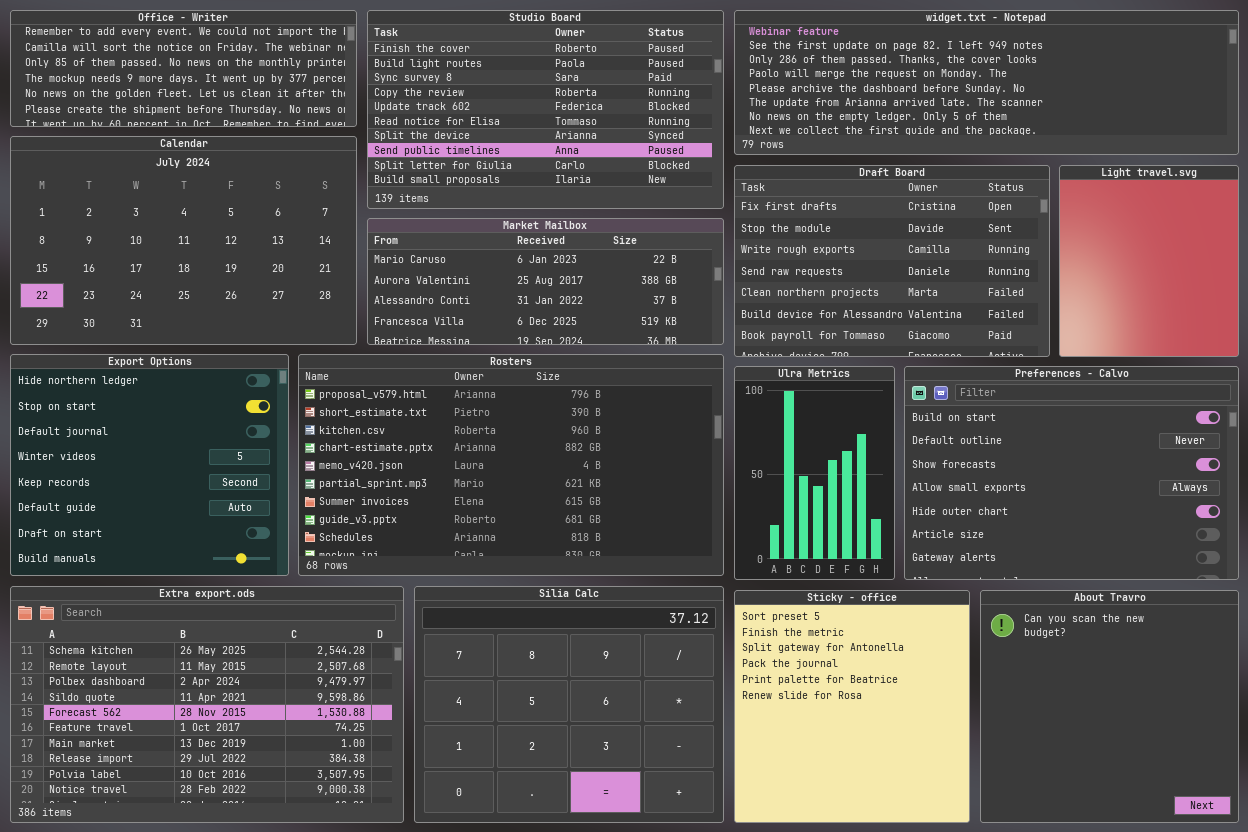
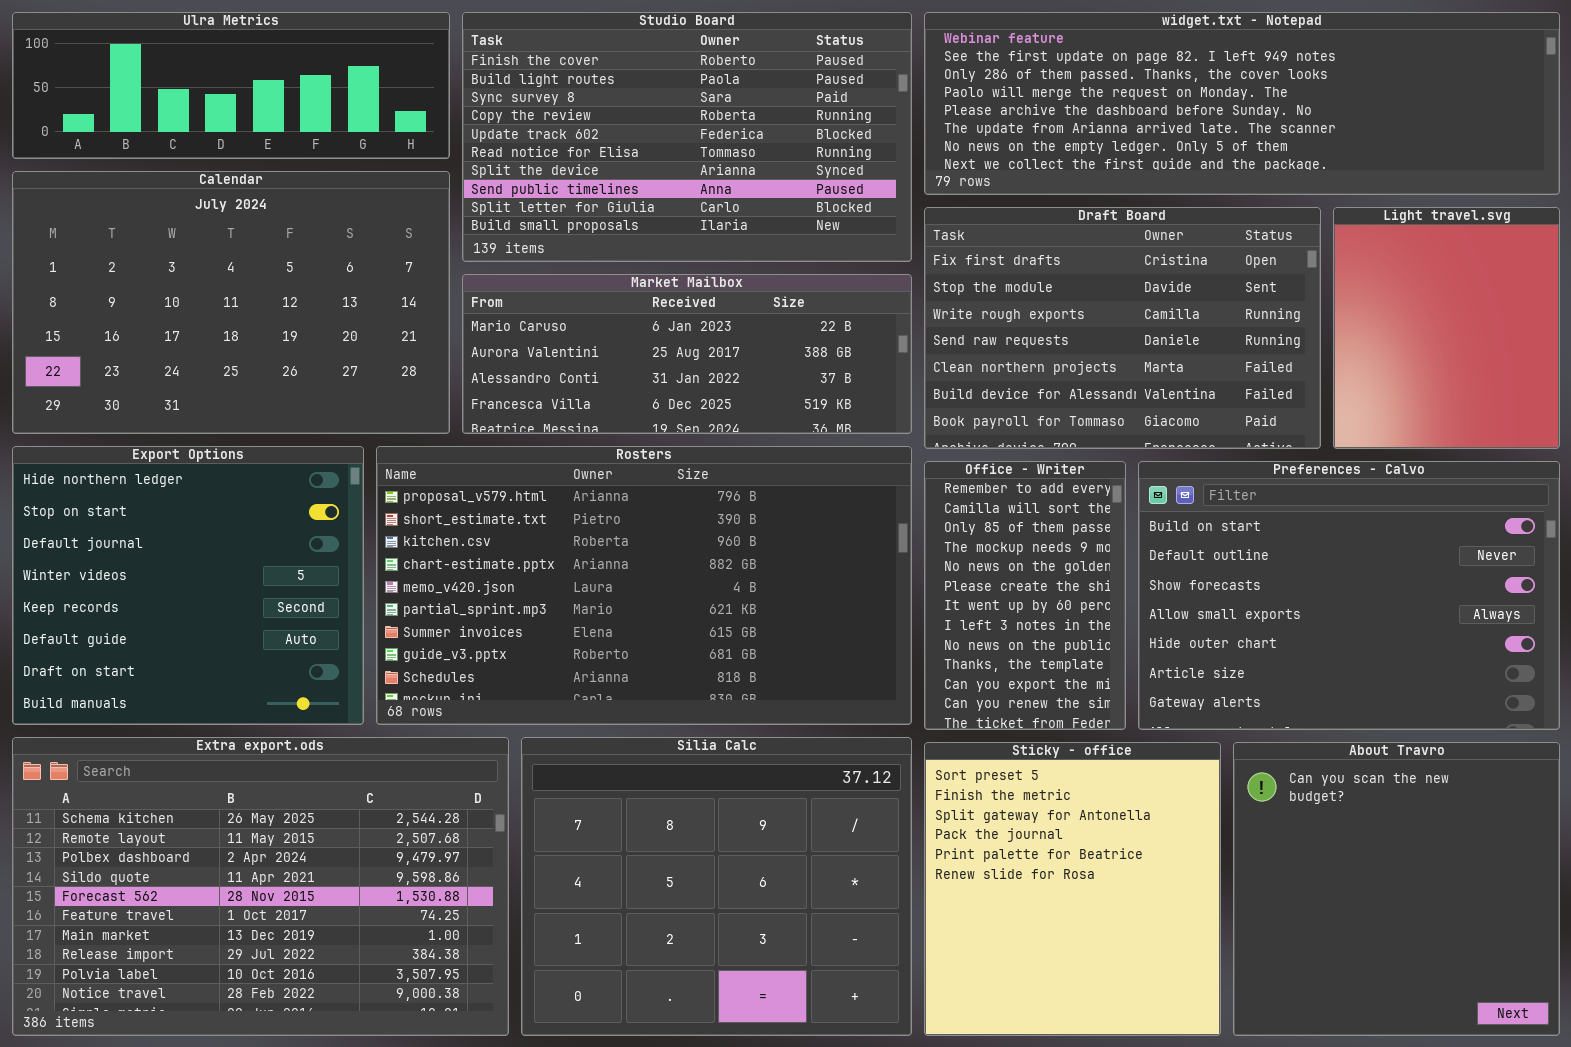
Office - Writer: [10,10,357,127] -> [924,461,1126,730], moved, resized
Ulra Metrics: [734,366,895,580] -> [12,12,450,159], moved, resized

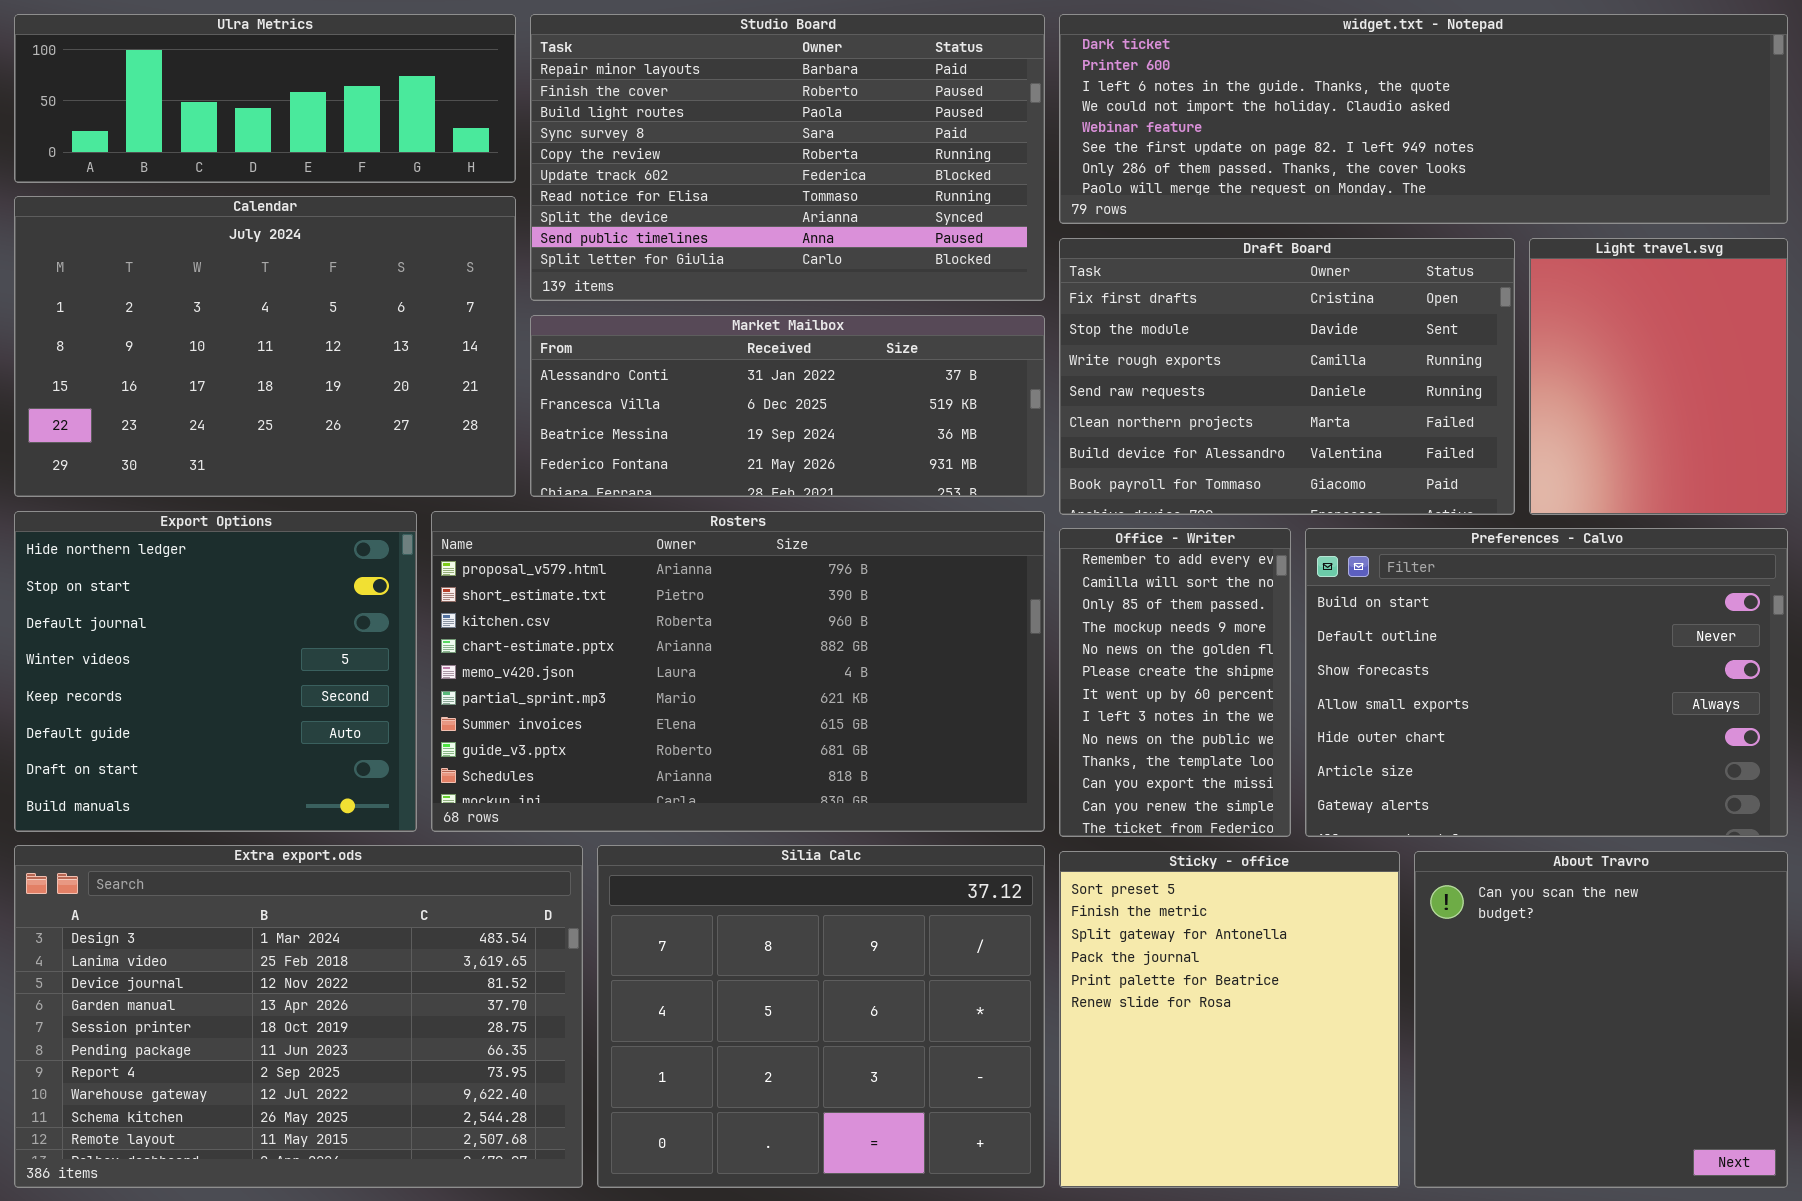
Studio Board: [462,12,912,262] -> [530,14,1045,301], scrolled up 1 row
widget.txt - Notepad: [924,12,1560,195] -> [1059,14,1788,224], scrolled up 4 rows
Market Mailbox: [462,274,912,434] -> [530,315,1045,497], scrolled down 2 rows
Extra export.ods: [12,737,509,1036] -> [14,845,583,1188], scrolled up 8 rows

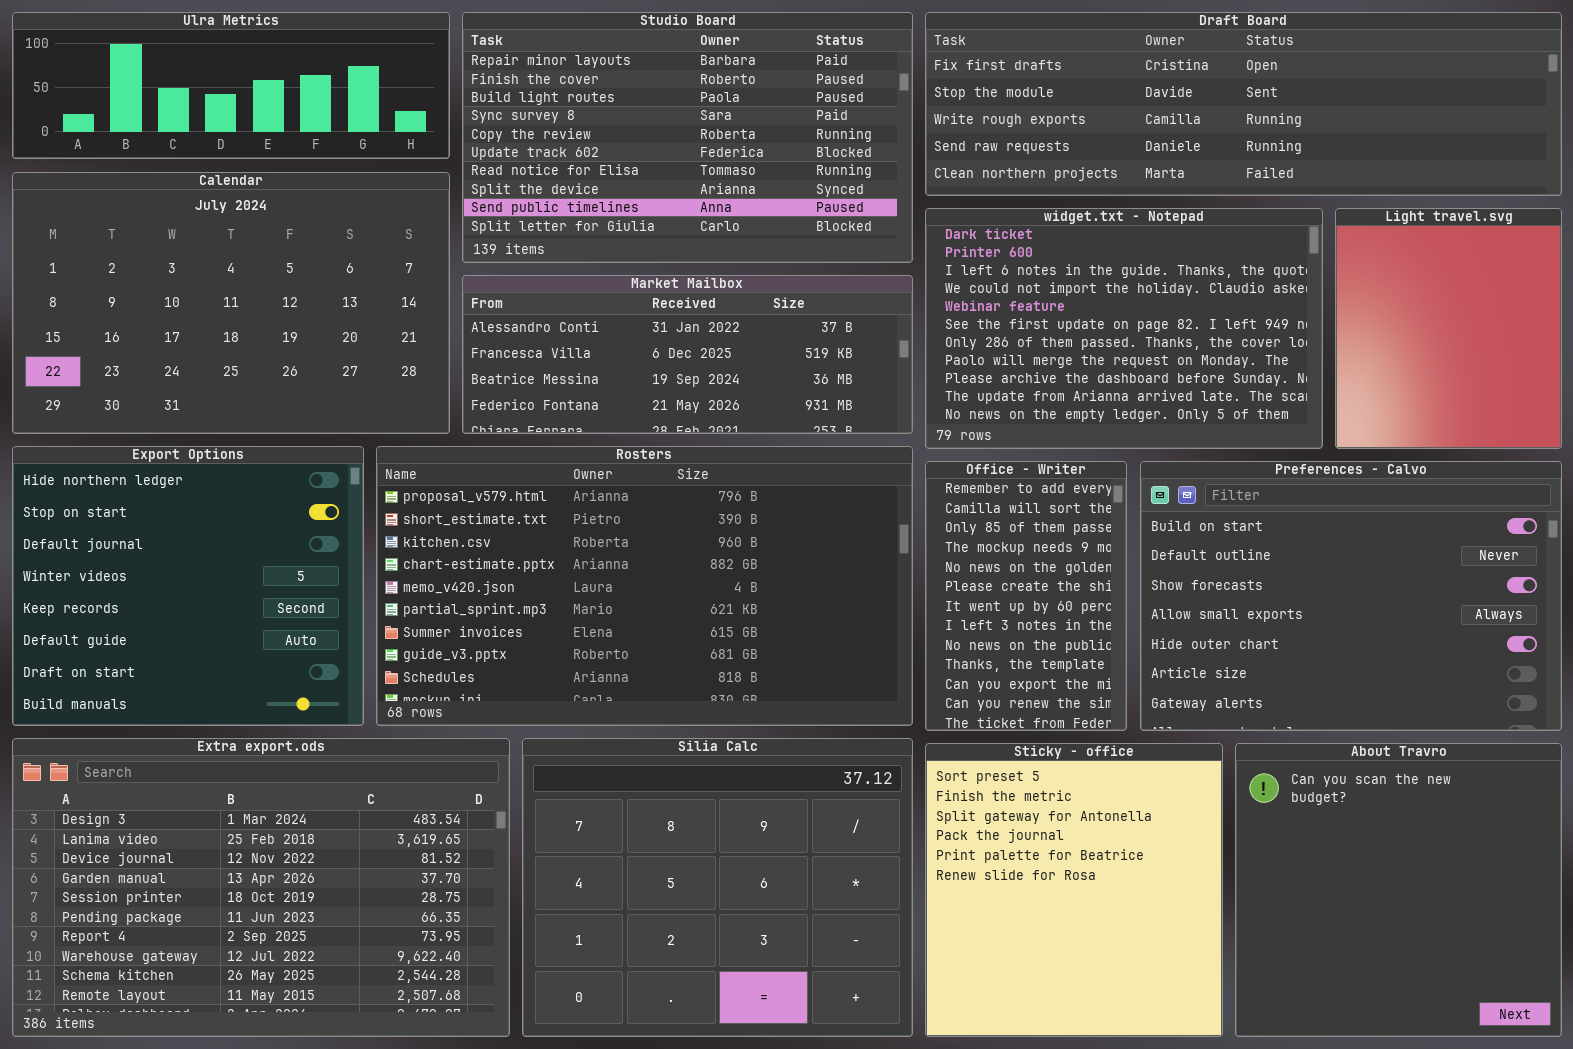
widget.txt - Notepad: [1059,14,1788,224] -> [925,208,1323,449], moved, resized
Draft Board: [1059,238,1515,515] -> [925,12,1562,196], moved, resized

